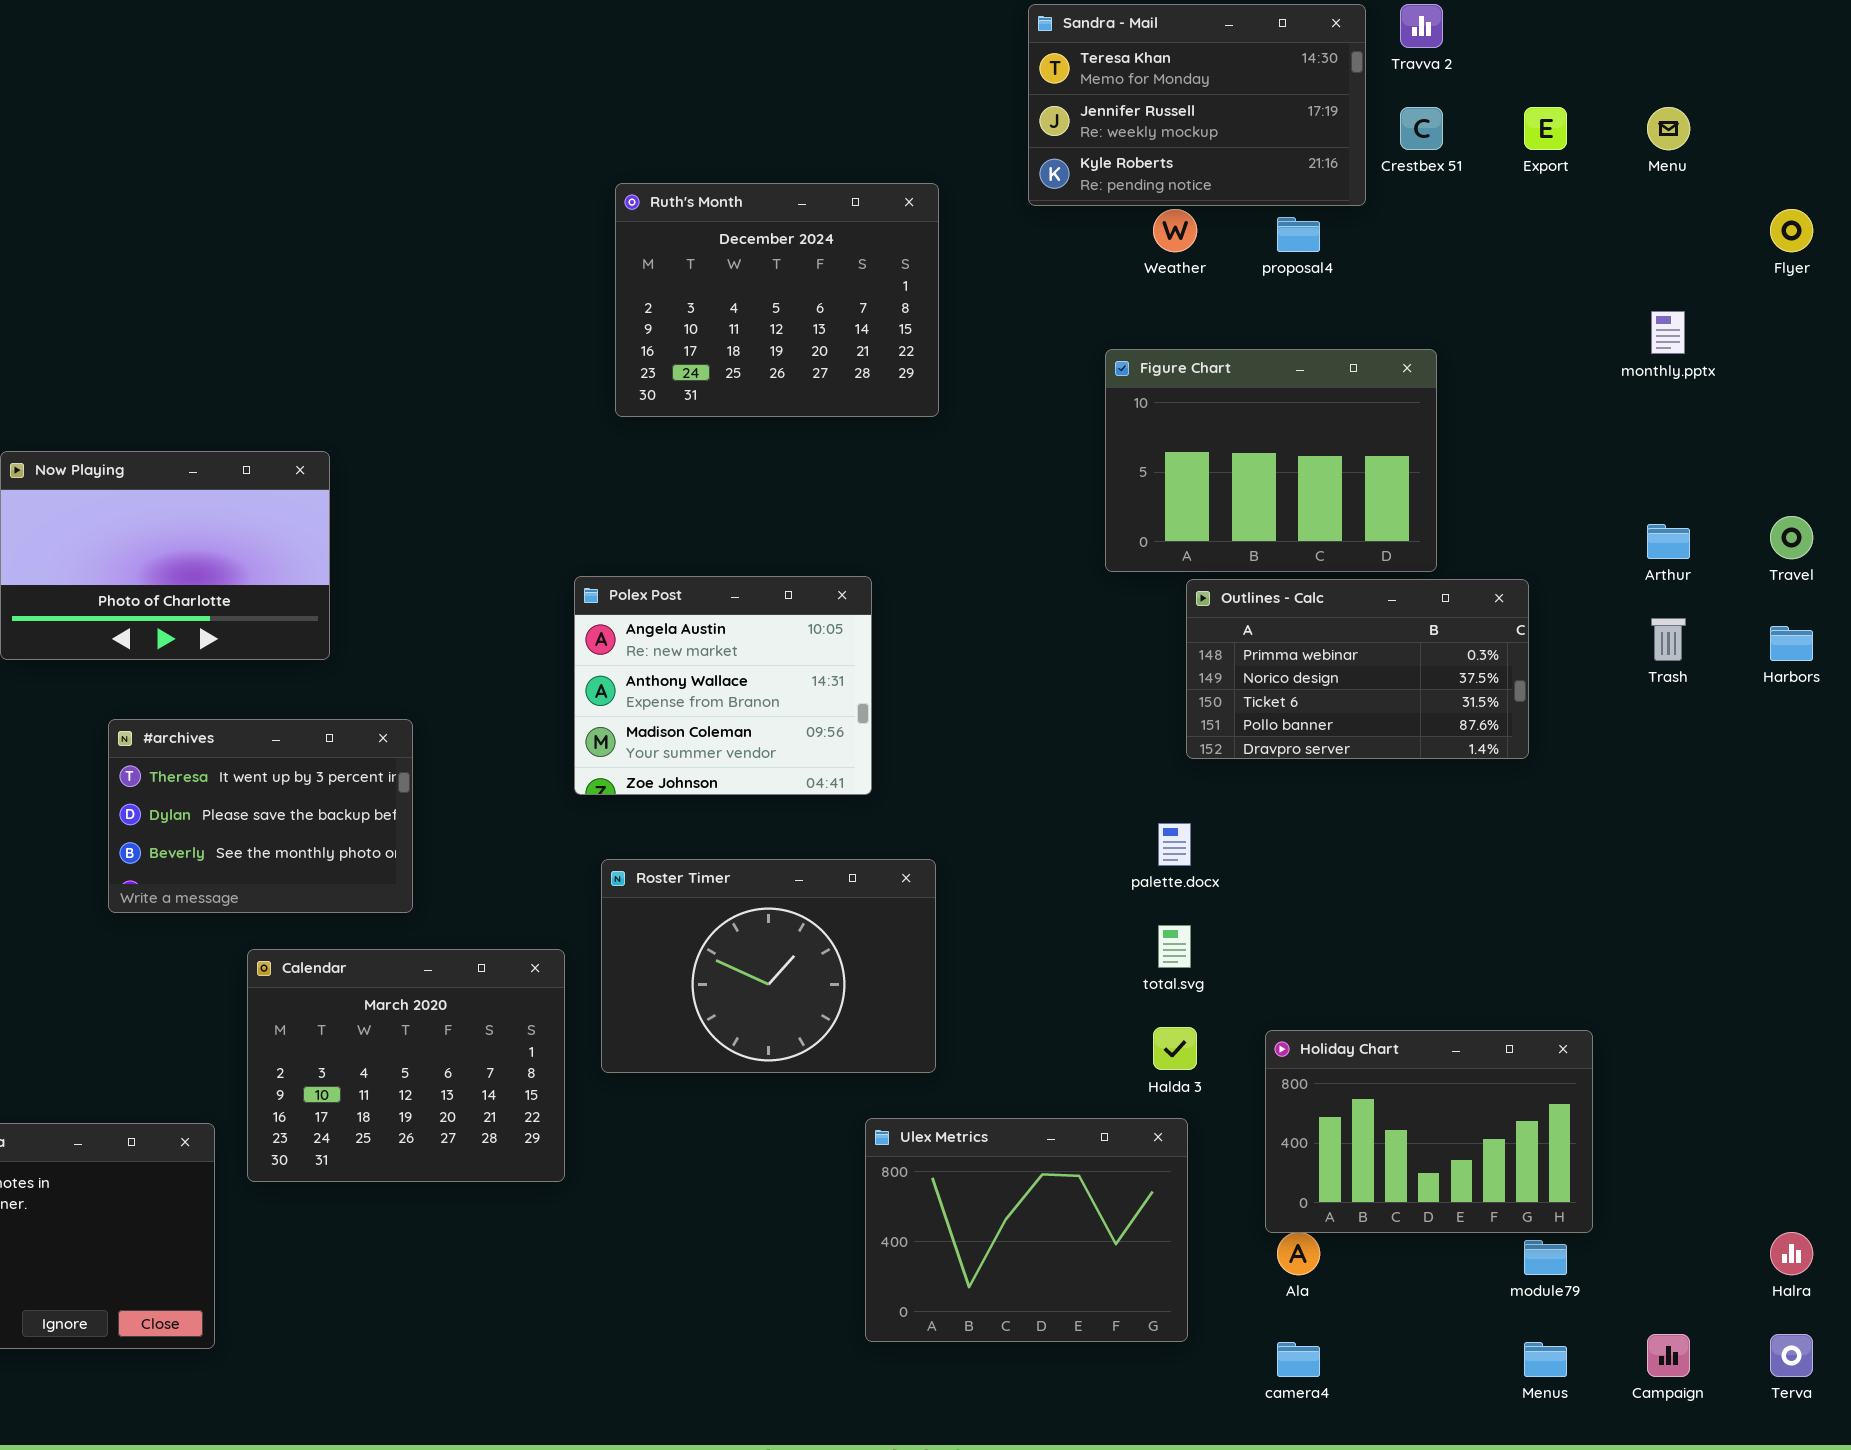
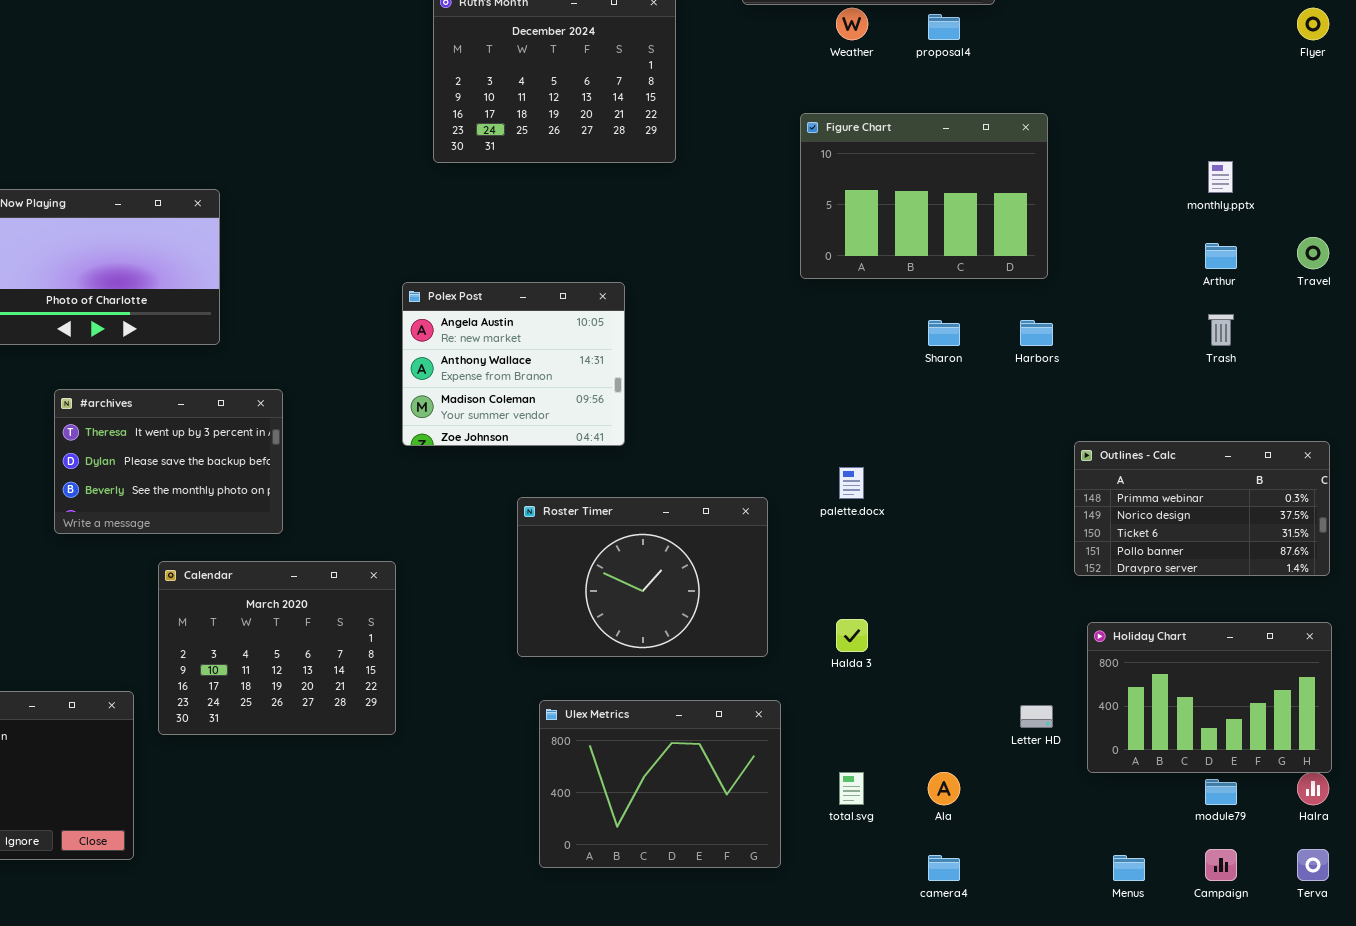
monthly.pptx: [1651,311,1685,354] -> [1208,161,1233,193], moved
Outlines - Calc: [1186,579,1529,759] -> [1074,441,1330,576], moved
Harbors: [1770,626,1813,661] -> [1020,320,1053,346], moved
Roster Timer: [601,859,936,1073] -> [517,497,768,657], moved
total.svg: [1158,925,1191,968] -> [839,772,864,805], moved
Holiday Chart: [1265,1030,1593,1233] -> [1087,622,1332,773], moved
Ulex Metrics: [865,1118,1188,1342] -> [539,700,781,868], moved
module79: [1524,1240,1567,1275] -> [1205,779,1237,805], moved

